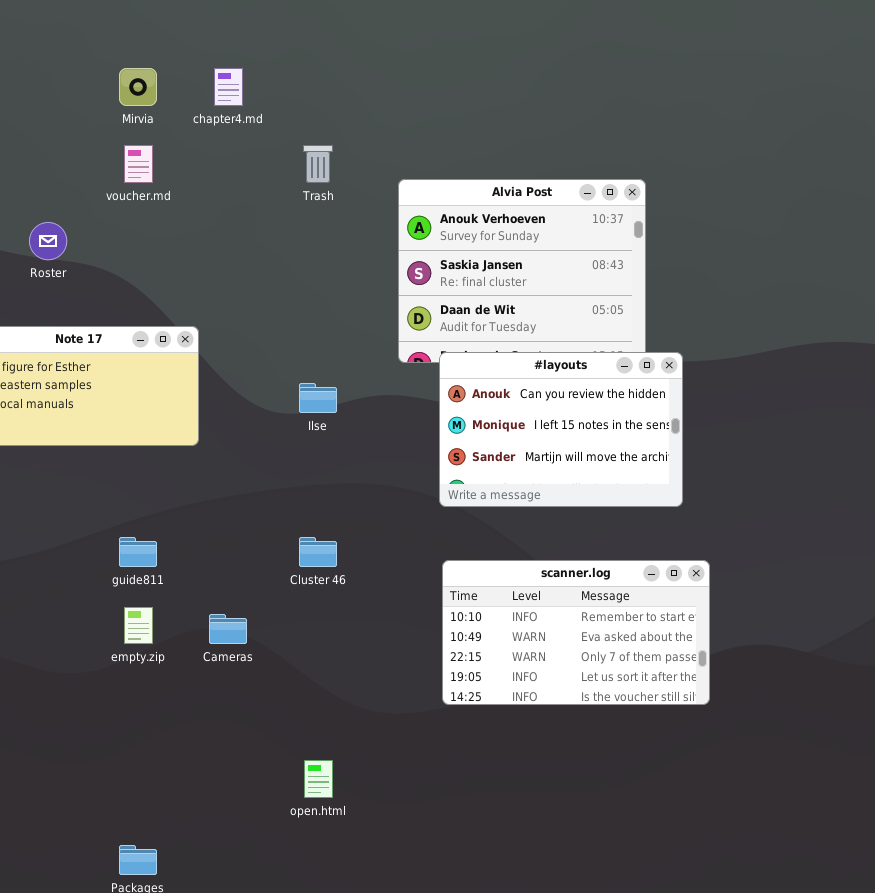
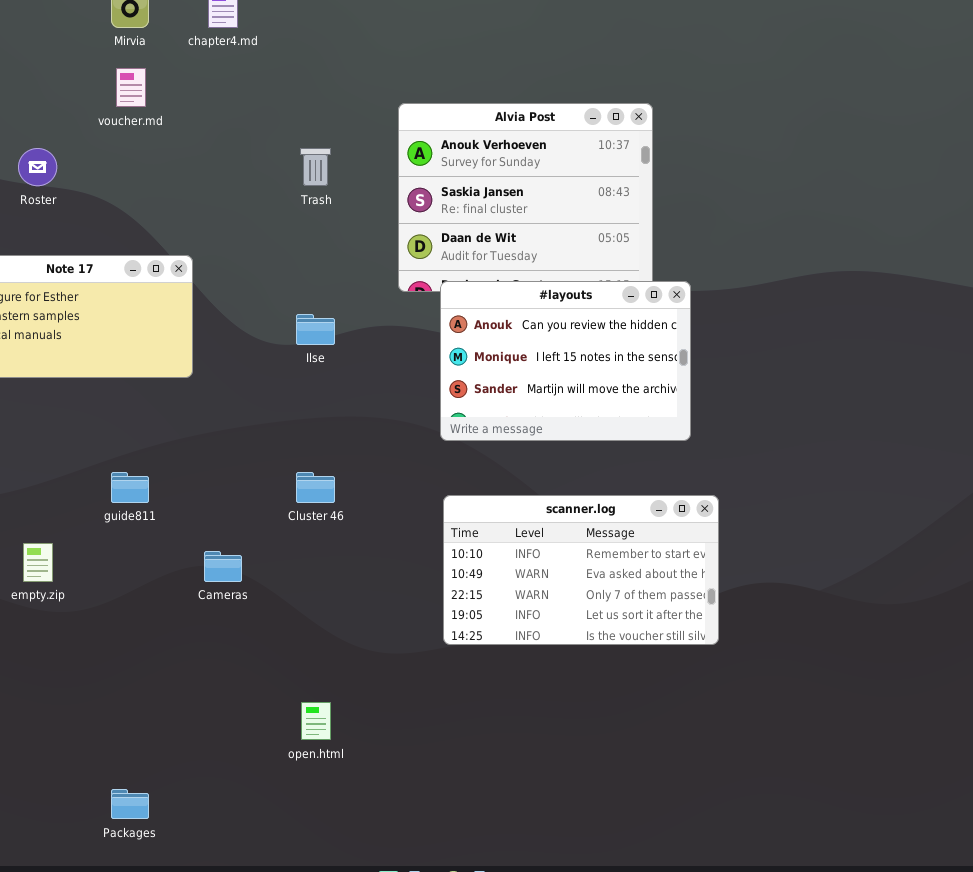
Trash: [303,145,333,183] -> [300,148,331,186], moved
empty.zip: [124,607,153,644] -> [23,543,53,582], moved

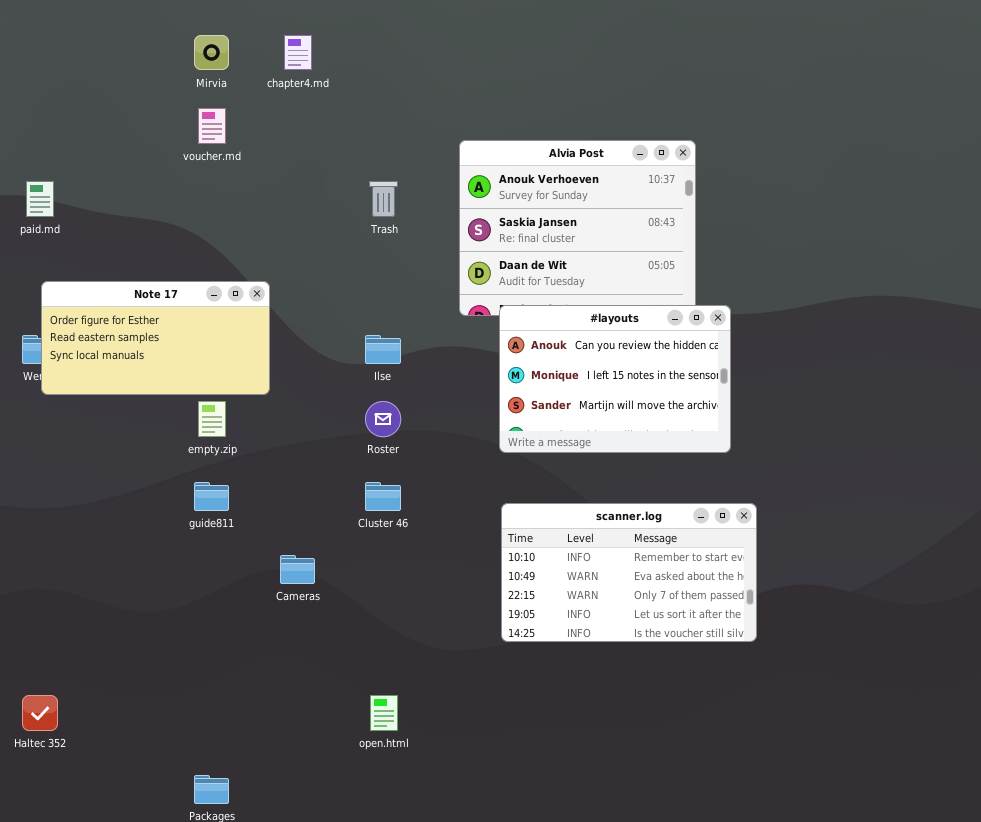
Roster: [18,148,57,186] -> [365,401,401,437], moved
empty.zip: [23,543,53,582] -> [198,401,226,437], moved

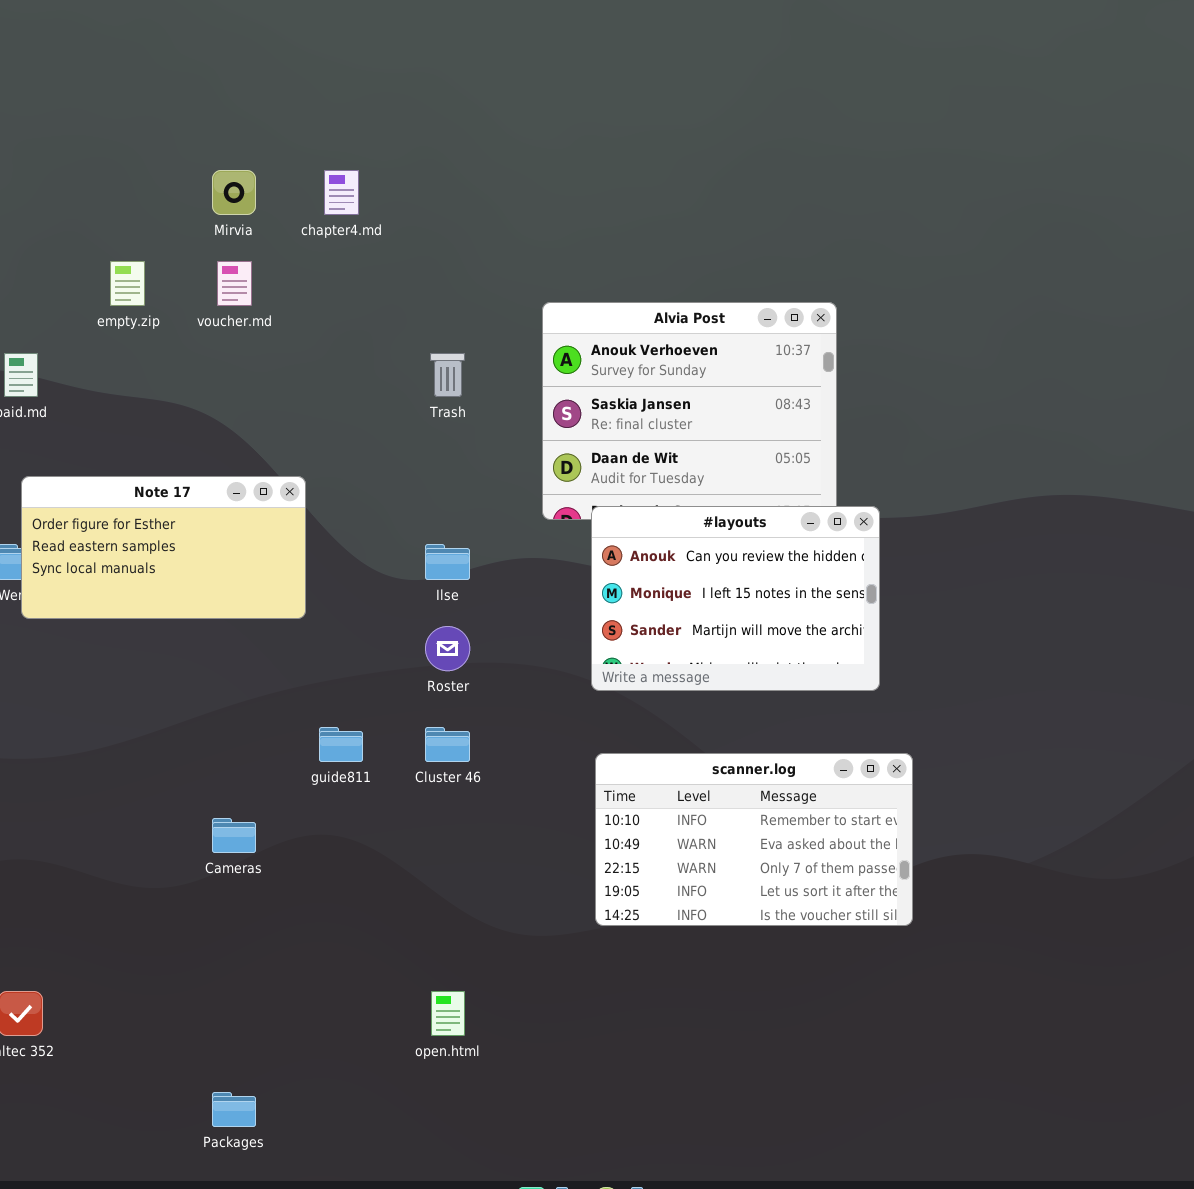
empty.zip: [198,401,226,437] -> [110,261,145,306], moved
guide811: [194,482,229,511] -> [319,727,363,762], moved
Cameras: [280,555,315,584] -> [212,818,256,853], moved

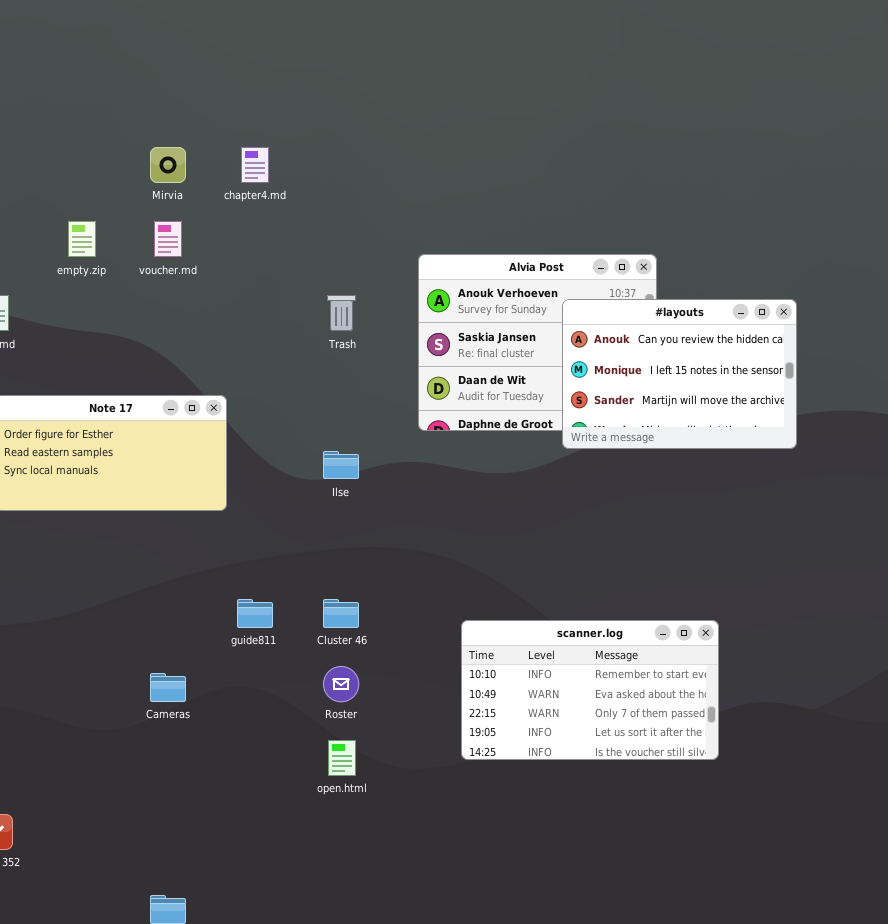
#layouts: [591,506,880,691] -> [562,299,797,449], moved
Roster: [425,626,470,671] -> [323,666,359,702], moved
open.html: [431,991,465,1036] -> [328,740,356,776], moved

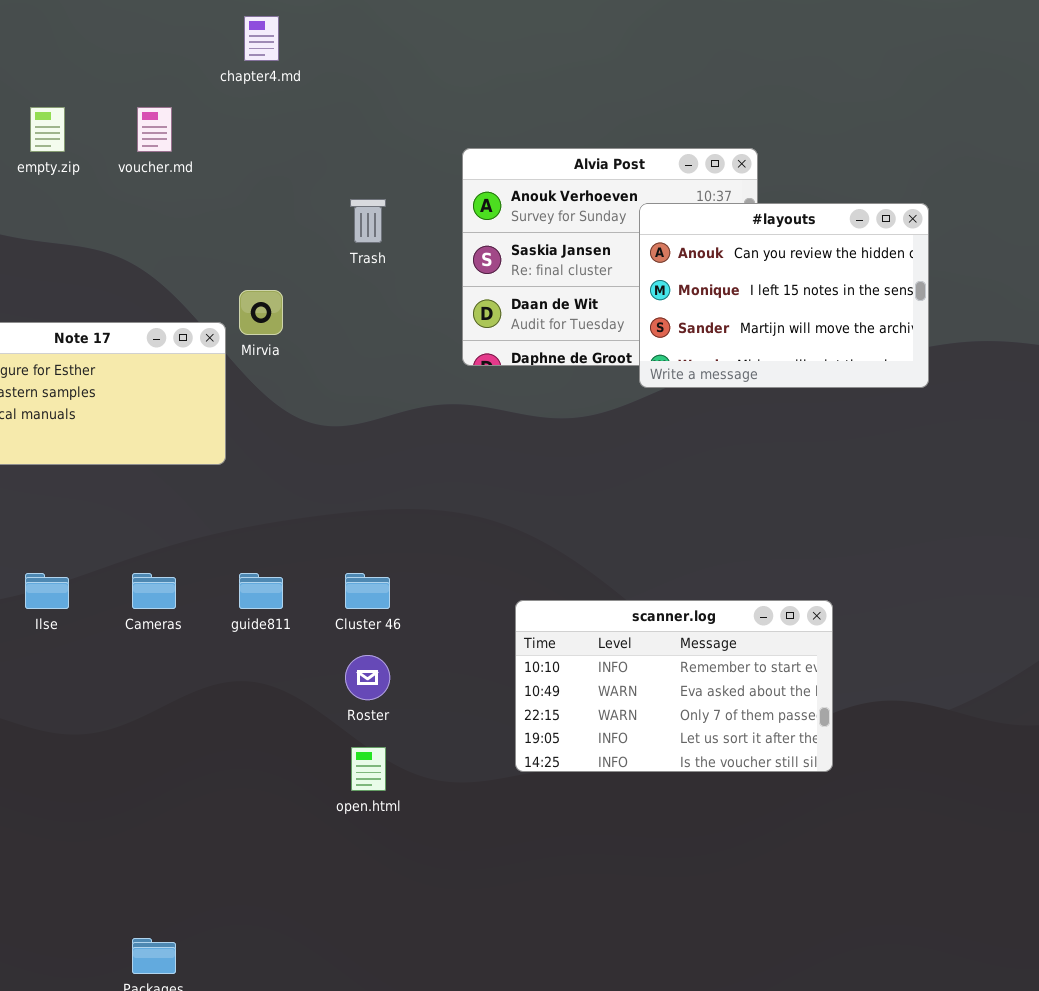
Mirvia: [150,147,186,183] -> [239,290,283,335], moved
Ilse: [323,451,359,479] -> [25,573,69,609], moved
Cameras: [150,673,186,702] -> [132,573,176,609], moved

